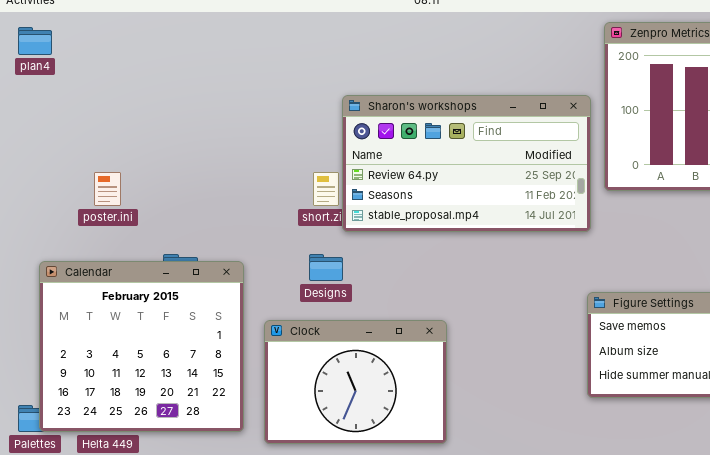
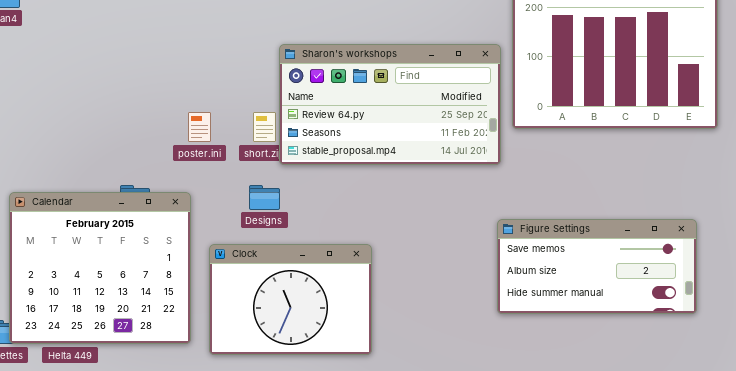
poster.ini: [94,172,121,206] -> [188,112,211,142], moved

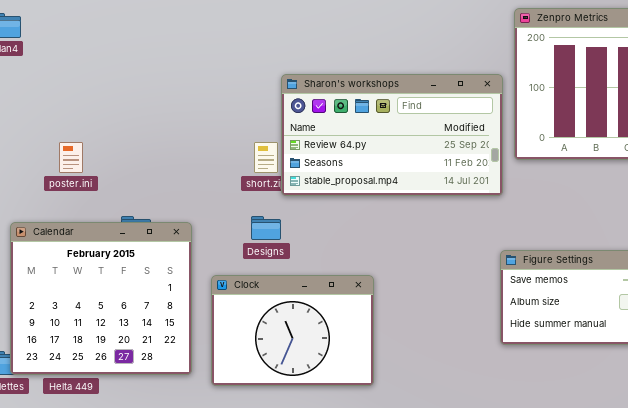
poster.ini: [188,112,211,142] -> [59,142,83,173], moved

